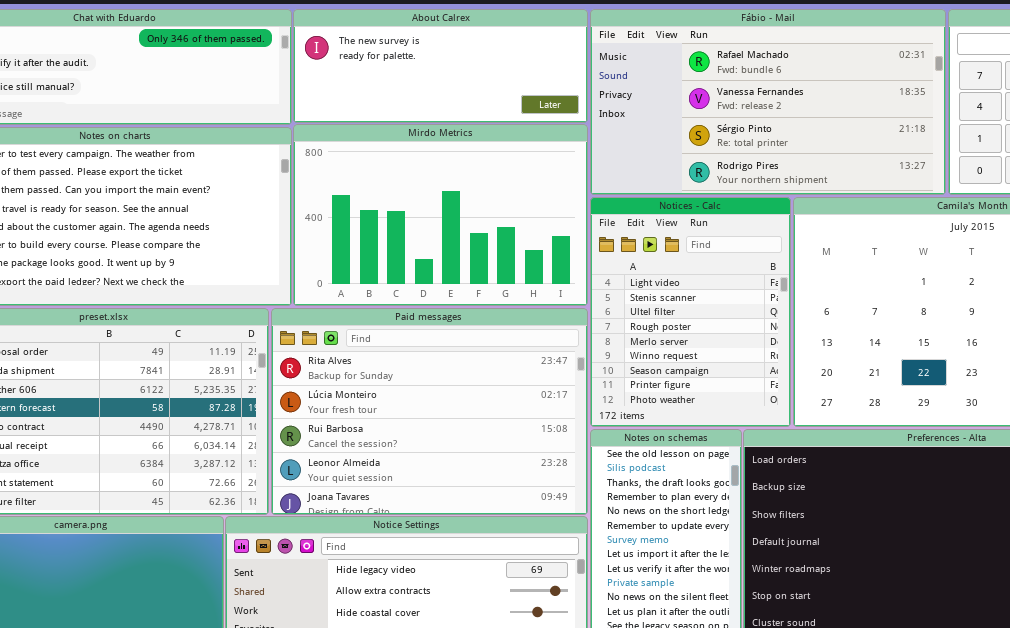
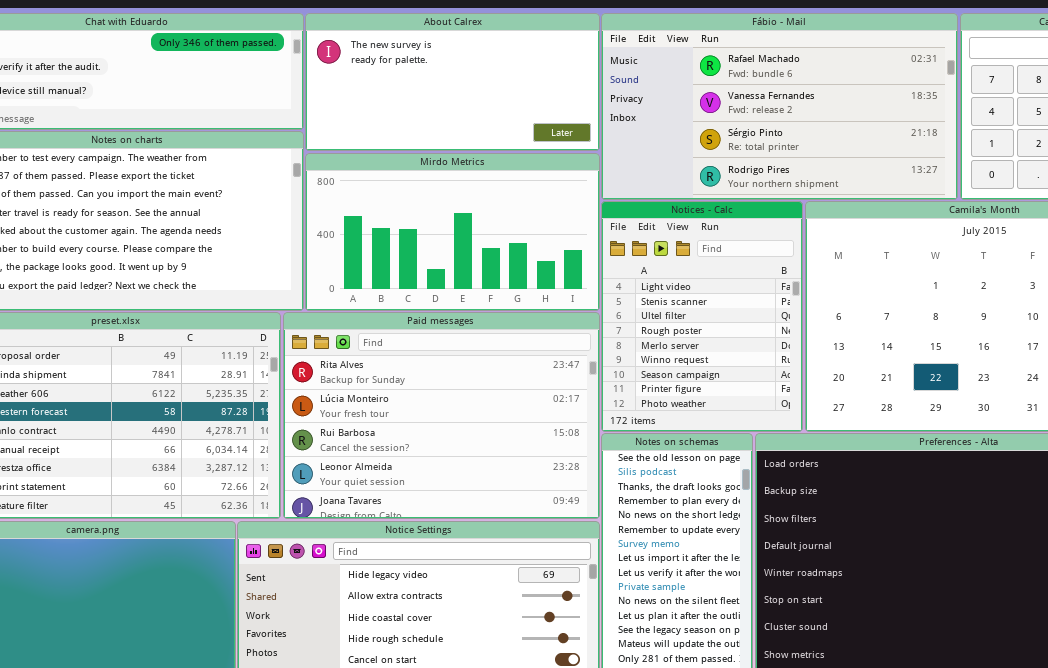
About Calrex: [293,9,588,123] -> [305,13,600,151], resized
Mirdo Metrics: [293,124,588,306] -> [305,153,600,311], resized

